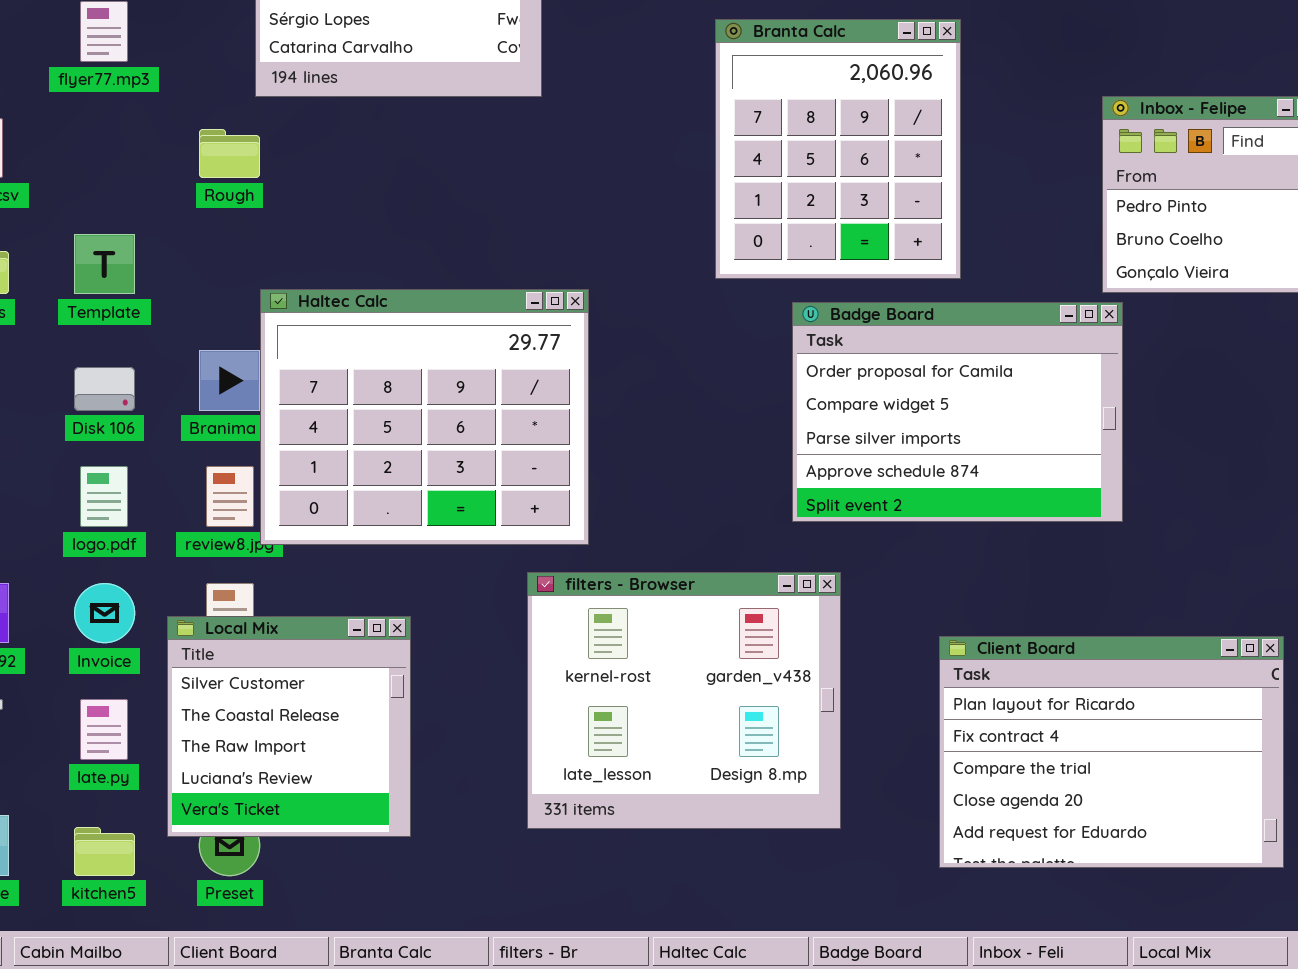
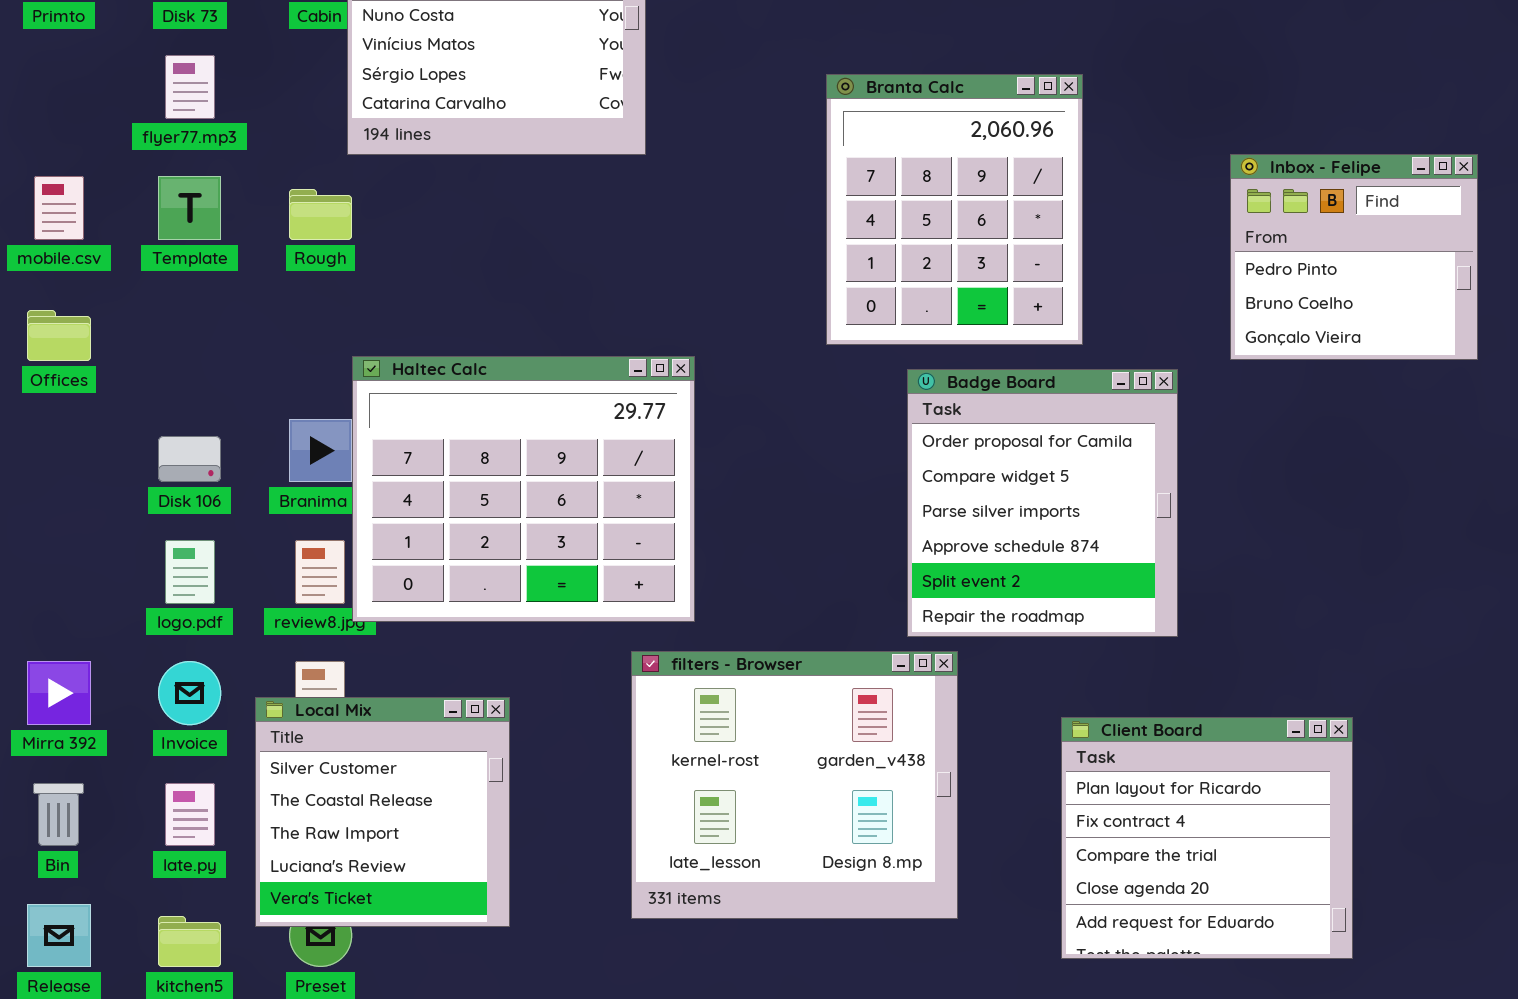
Template: [74,234,135,294] -> [158,176,221,240], moved
Badge Board: [792,302,1123,522] -> [907,369,1178,637], resized
Client Board: [939,636,1284,868] -> [1061,717,1353,959], resized

